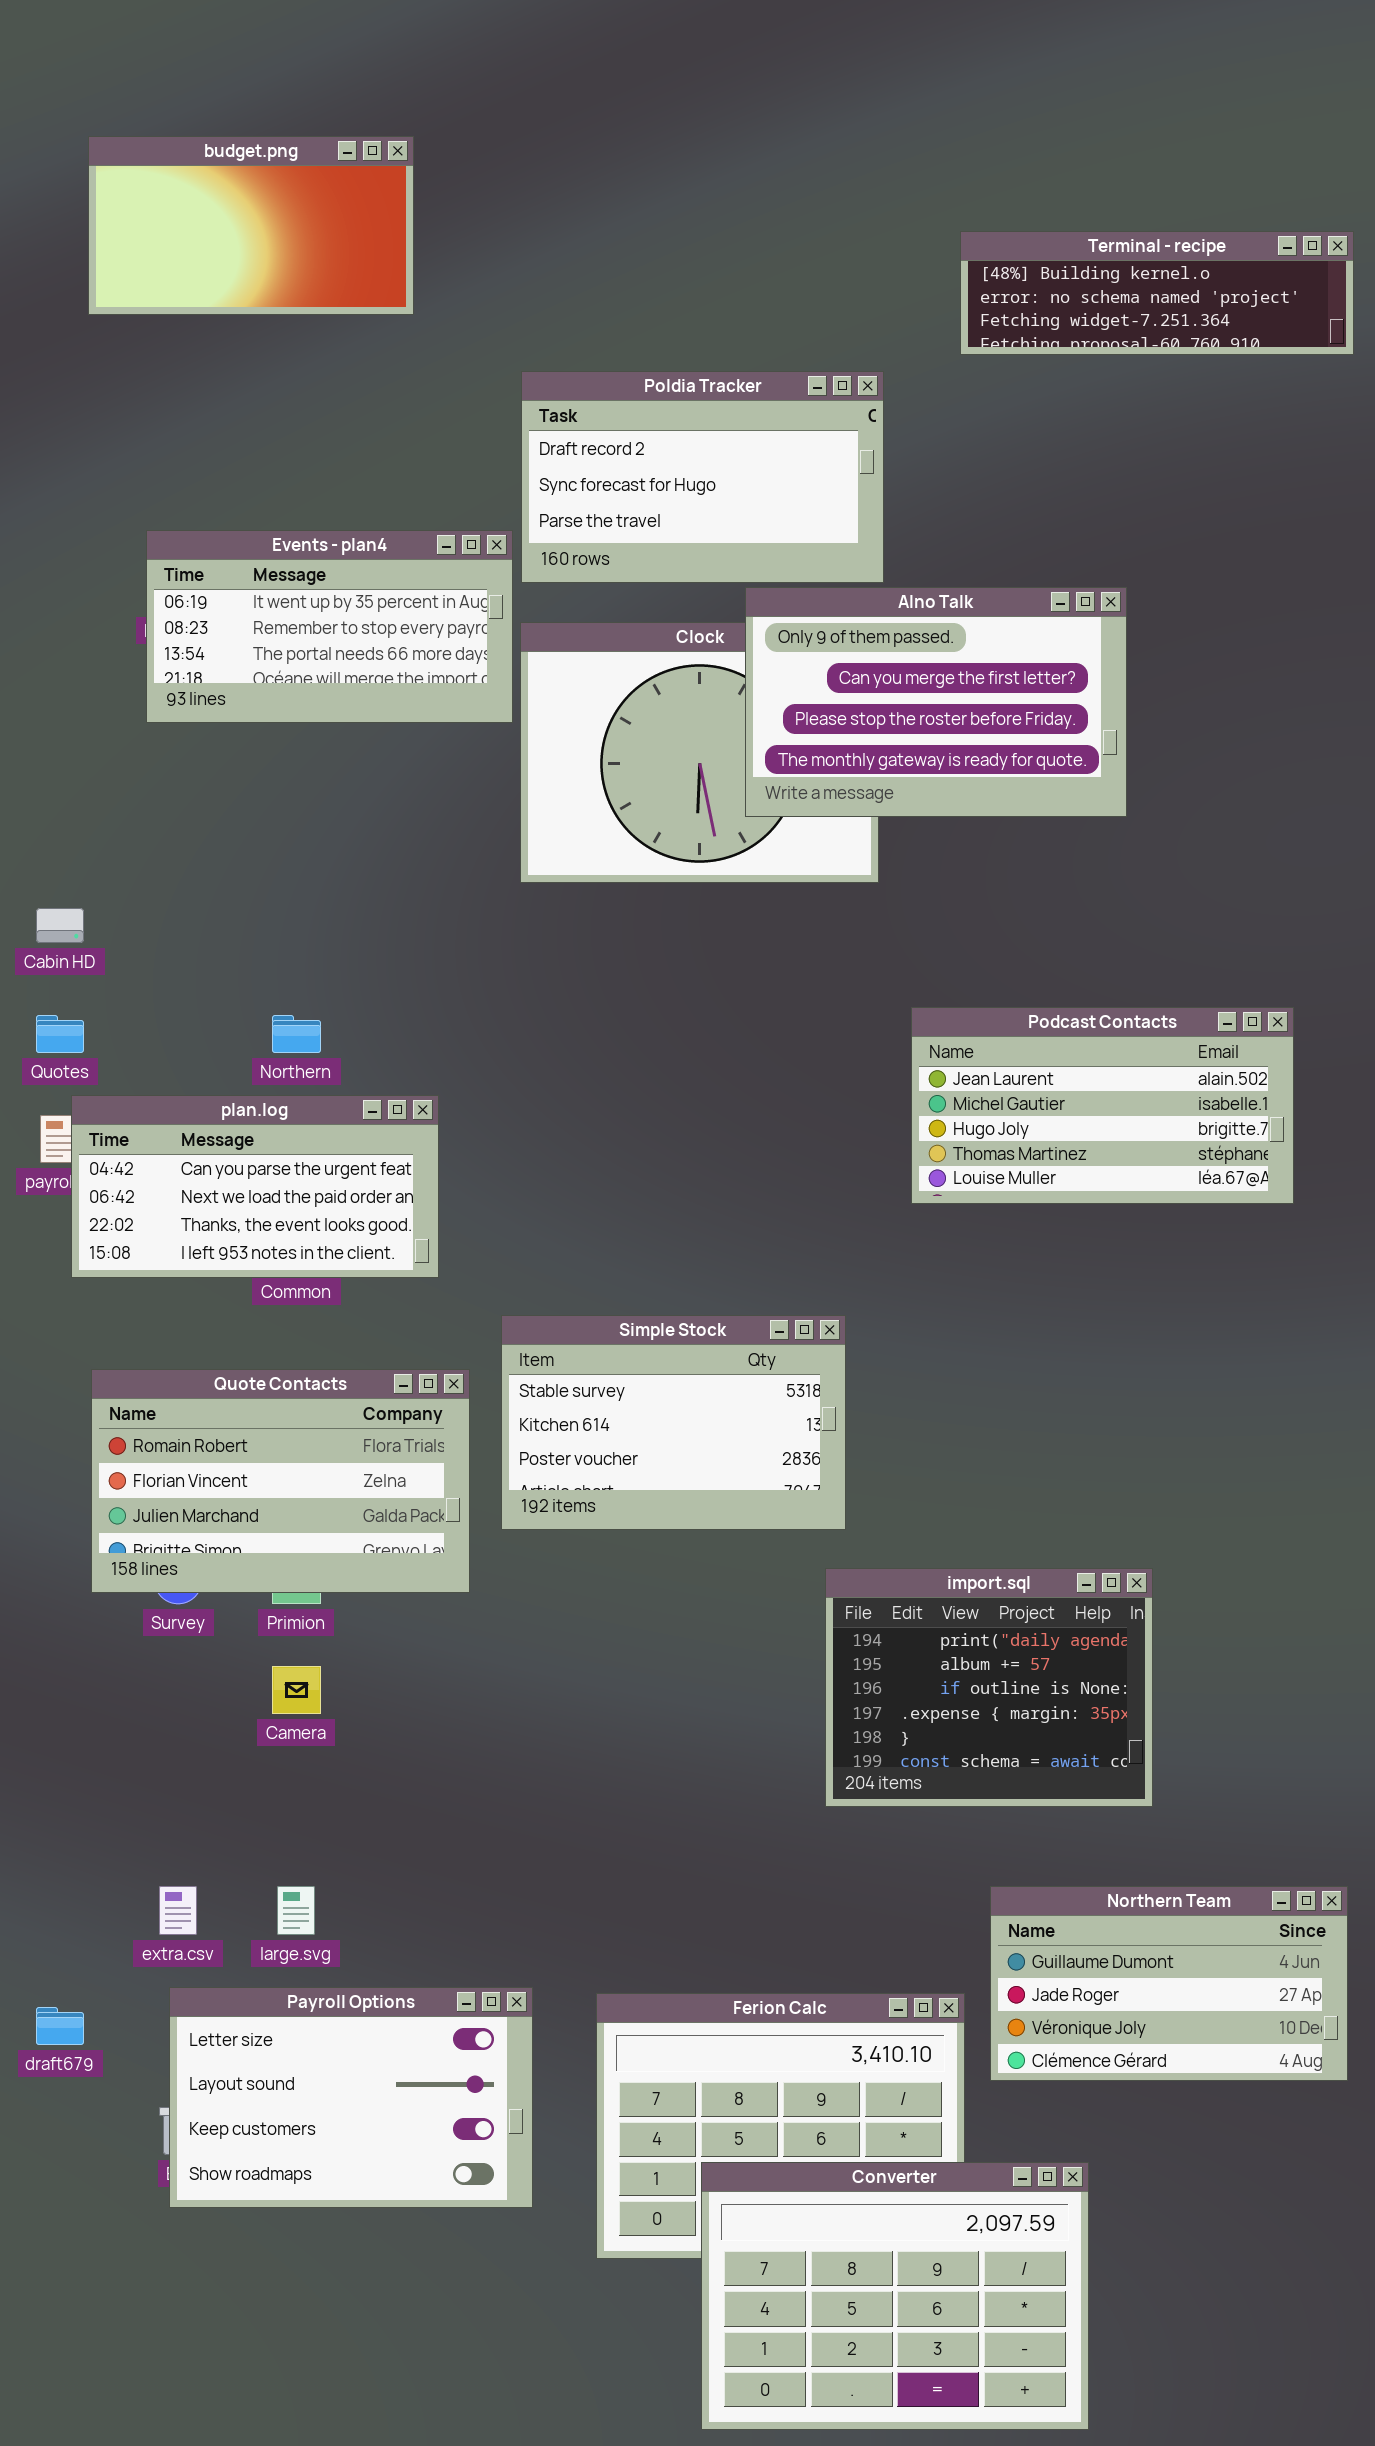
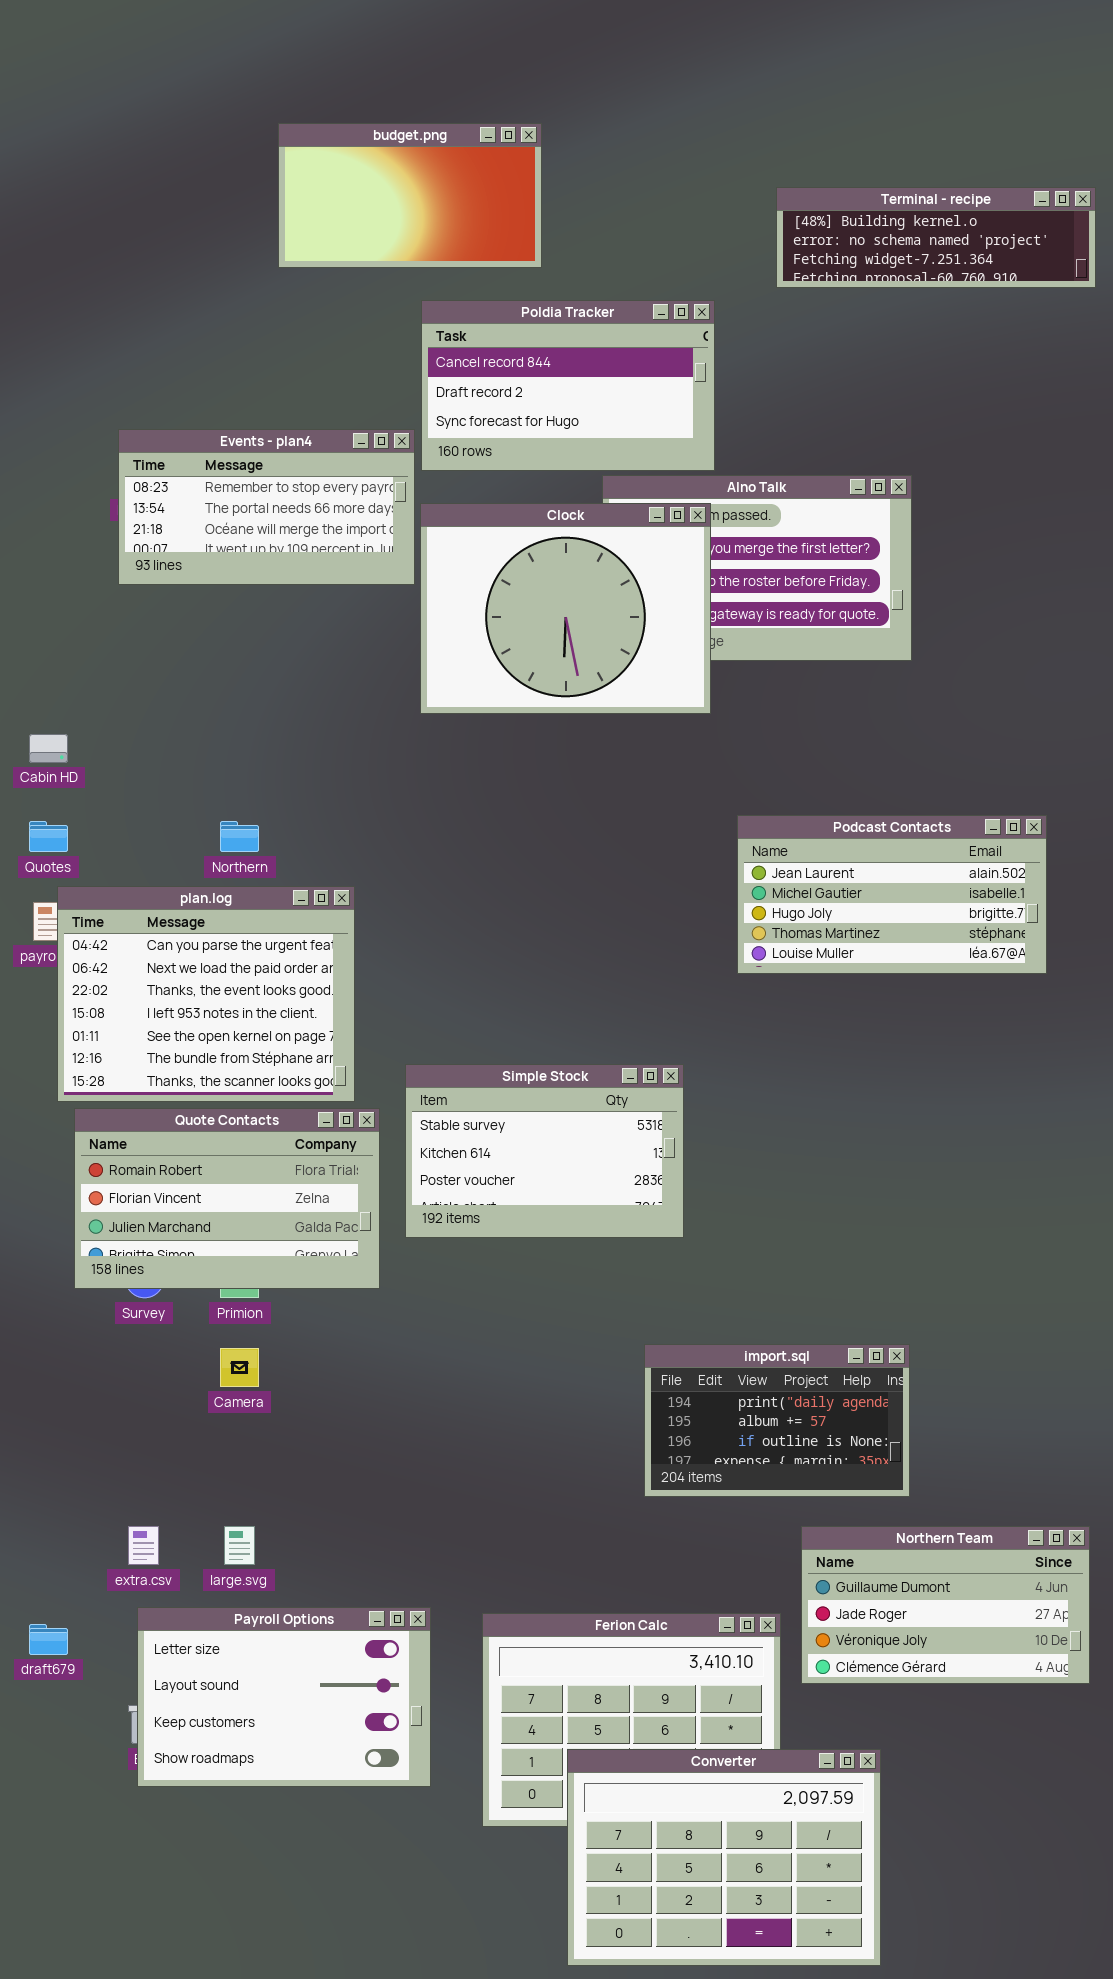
budget.png: [88,136,414,315] -> [278,123,542,268], moved
Poldia Tracker: [521,371,884,583] -> [421,300,715,471], scrolled up 1 row
Events - plan4: [146,530,513,723] -> [118,429,415,585], scrolled down 1 row
Clock: [520,622,879,883] -> [420,503,711,714], raised
plan.log: [71,1095,439,1278] -> [57,886,355,1102], resized
import.sql: [825,1568,1153,1807] -> [644,1344,910,1497], moved, resized

